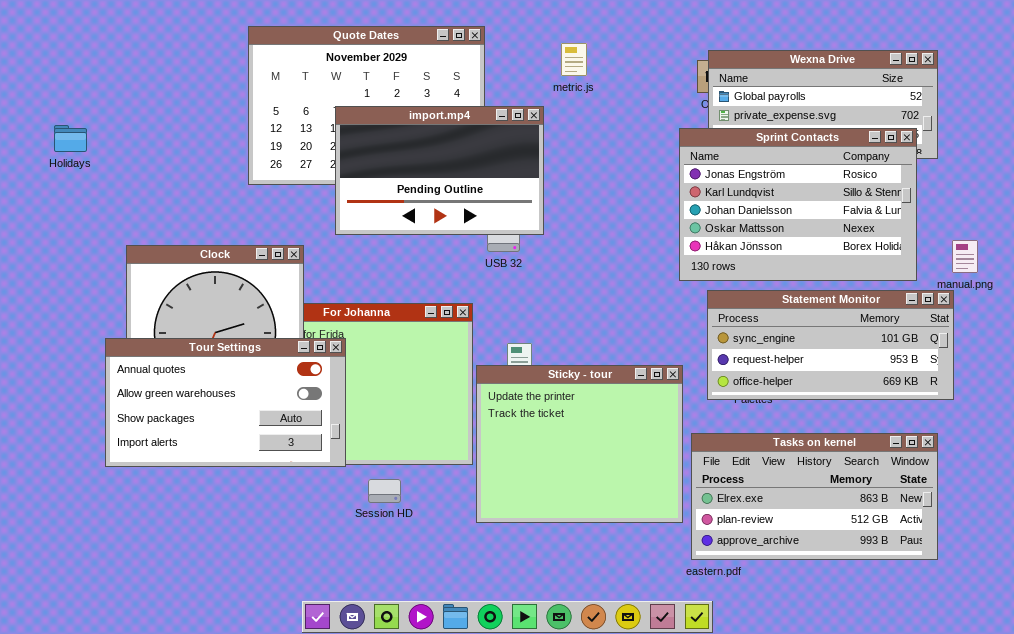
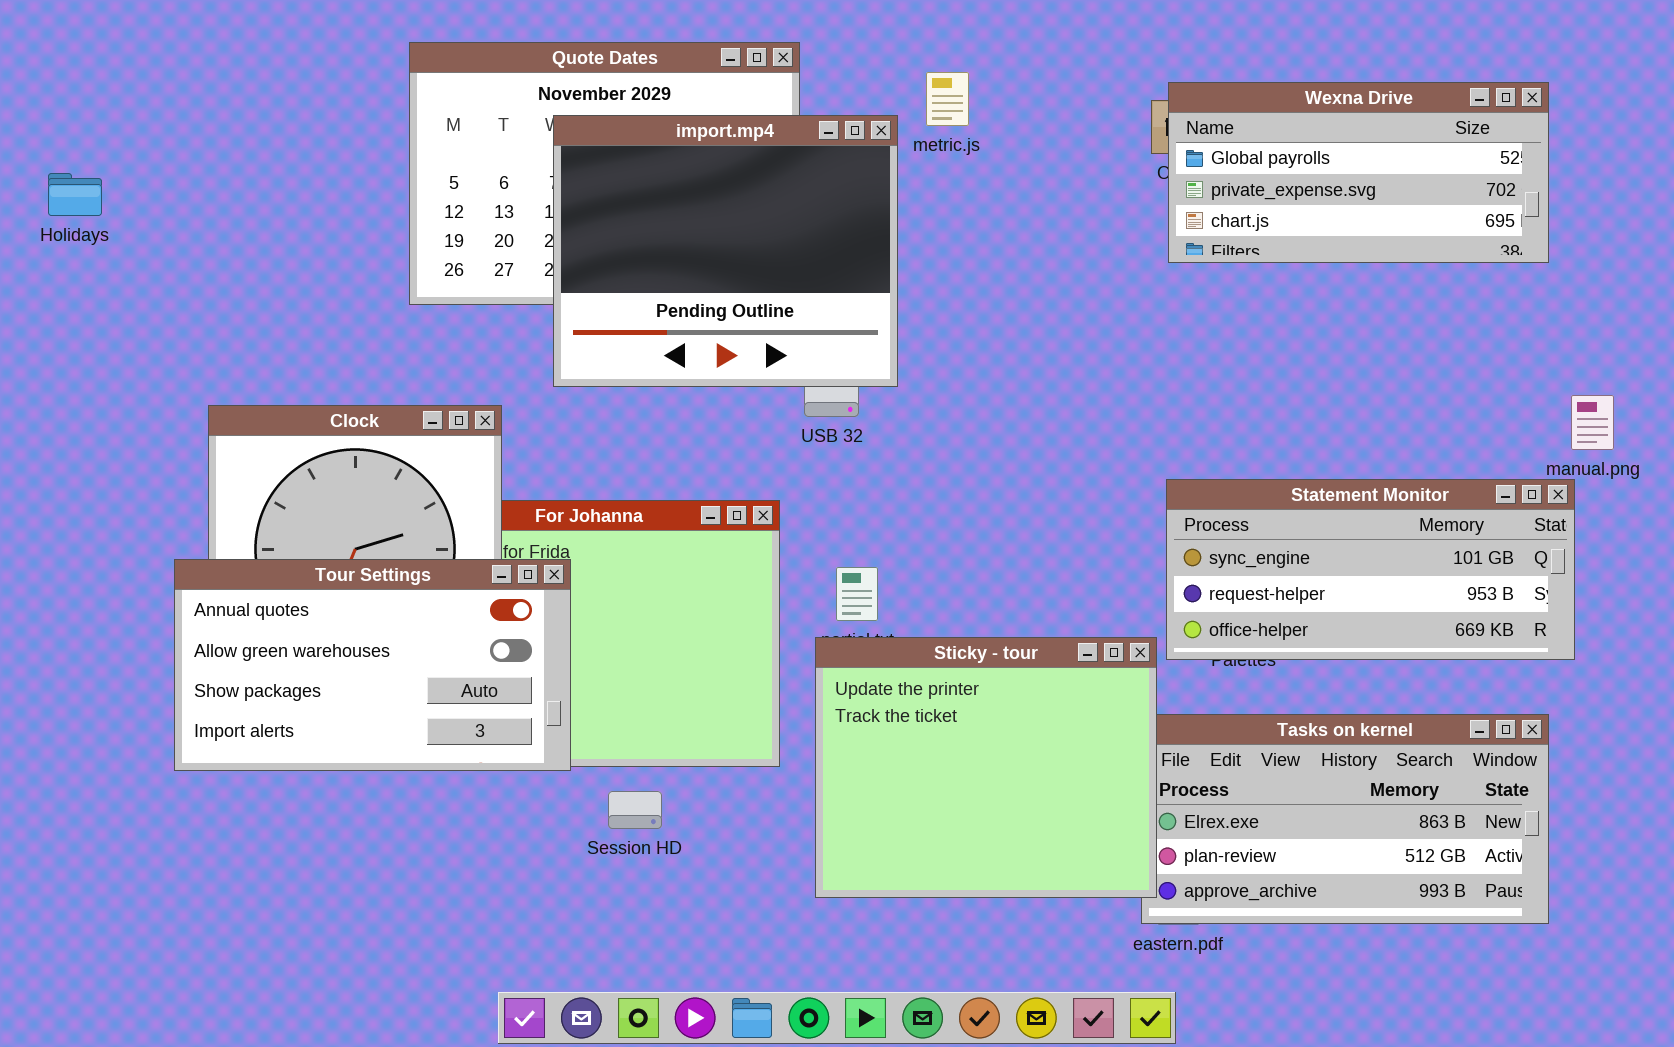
import.mp4: [335,106,544,235] -> [553,115,898,387], resized
Holidays: [54,125,87,152] -> [48,173,102,216], moved
Sprint Contacts: [679,128,917,281] -> none, closed
Sticky - tour: [476,365,683,523] -> [815,637,1157,898], moved

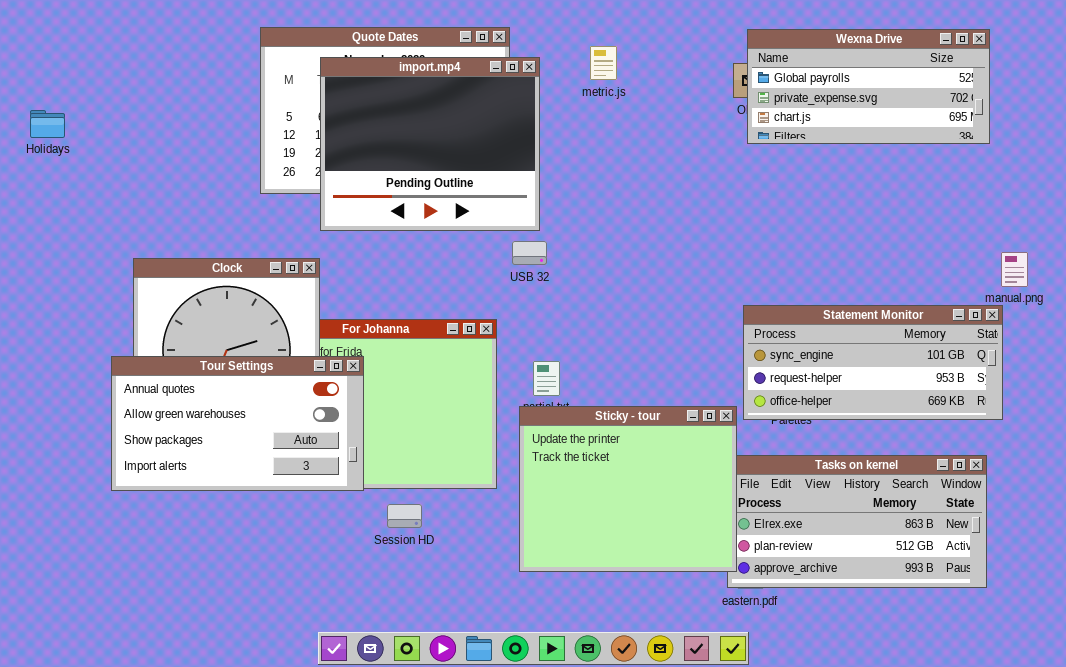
Wexna Drive: [1168,82,1549,263] -> [747,29,990,144], moved
import.mp4: [553,115,898,387] -> [320,57,540,231], moved

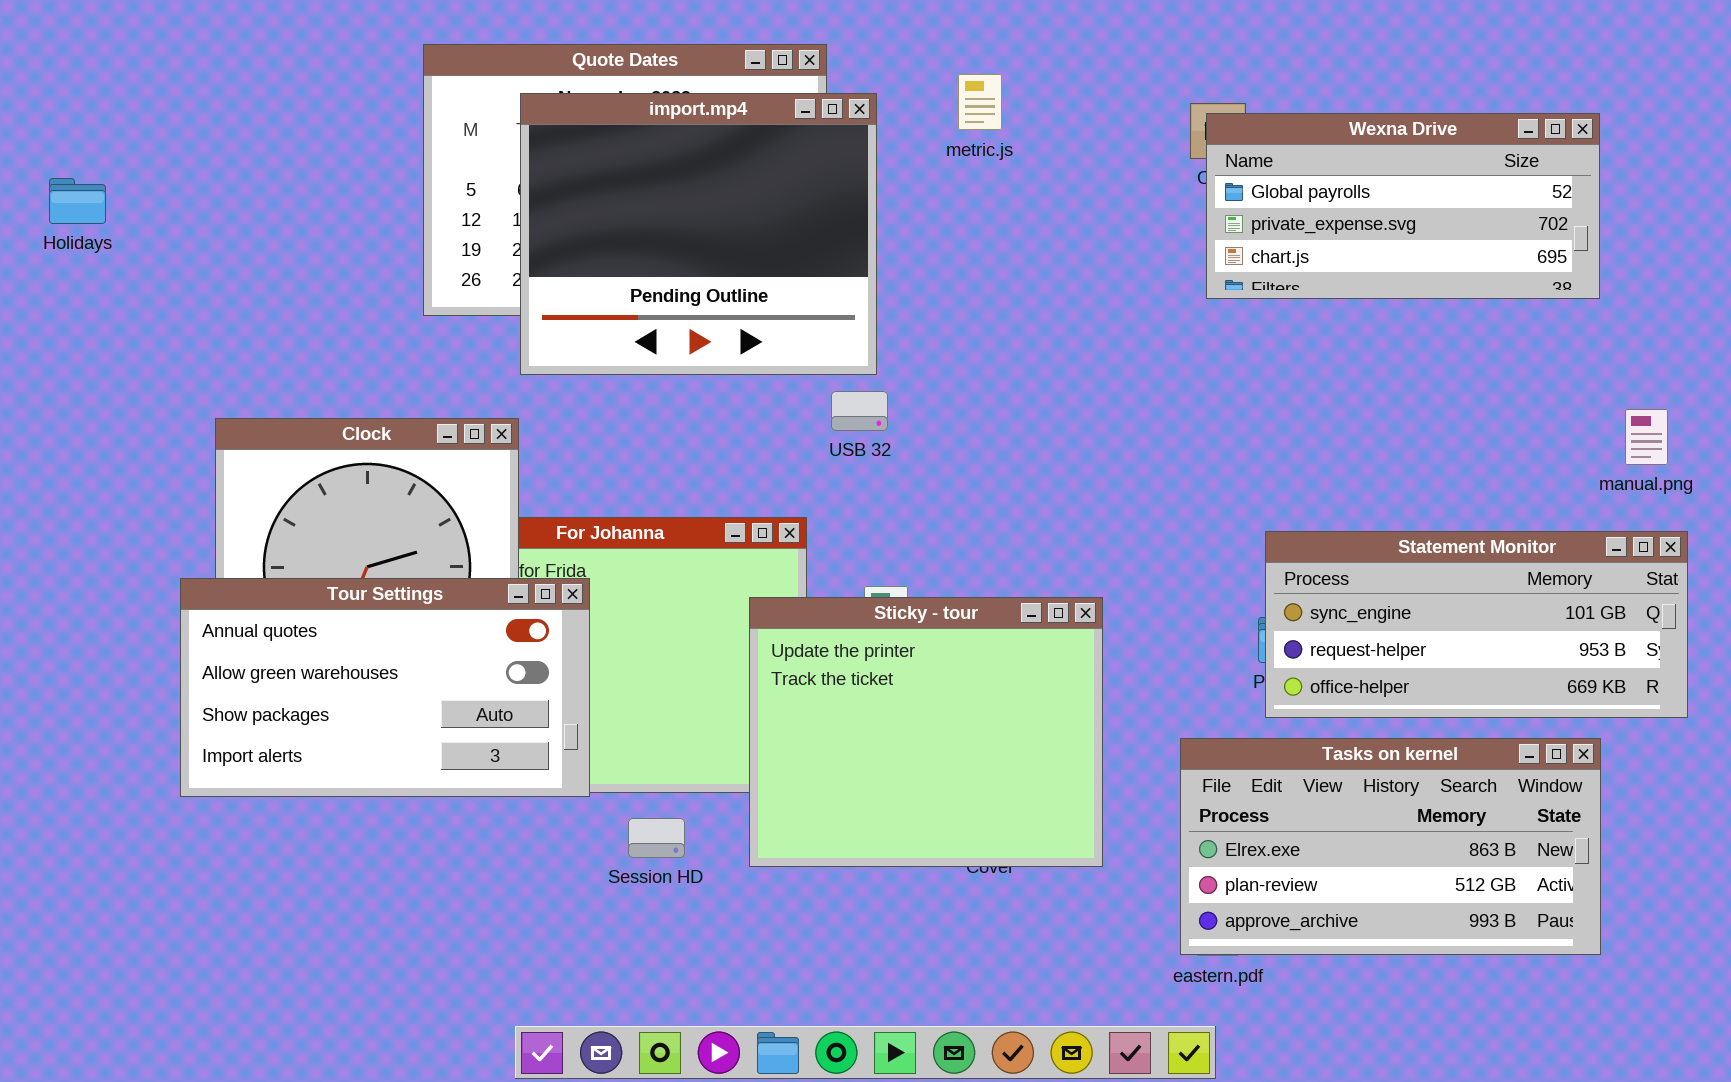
Wexna Drive: [747,29,990,144] -> [1206,113,1600,299], moved
Statement Monitor: [743,305,1003,420] -> [1265,531,1688,718], moved
Sticky - tour: [519,406,737,572] -> [749,597,1103,867], moved

